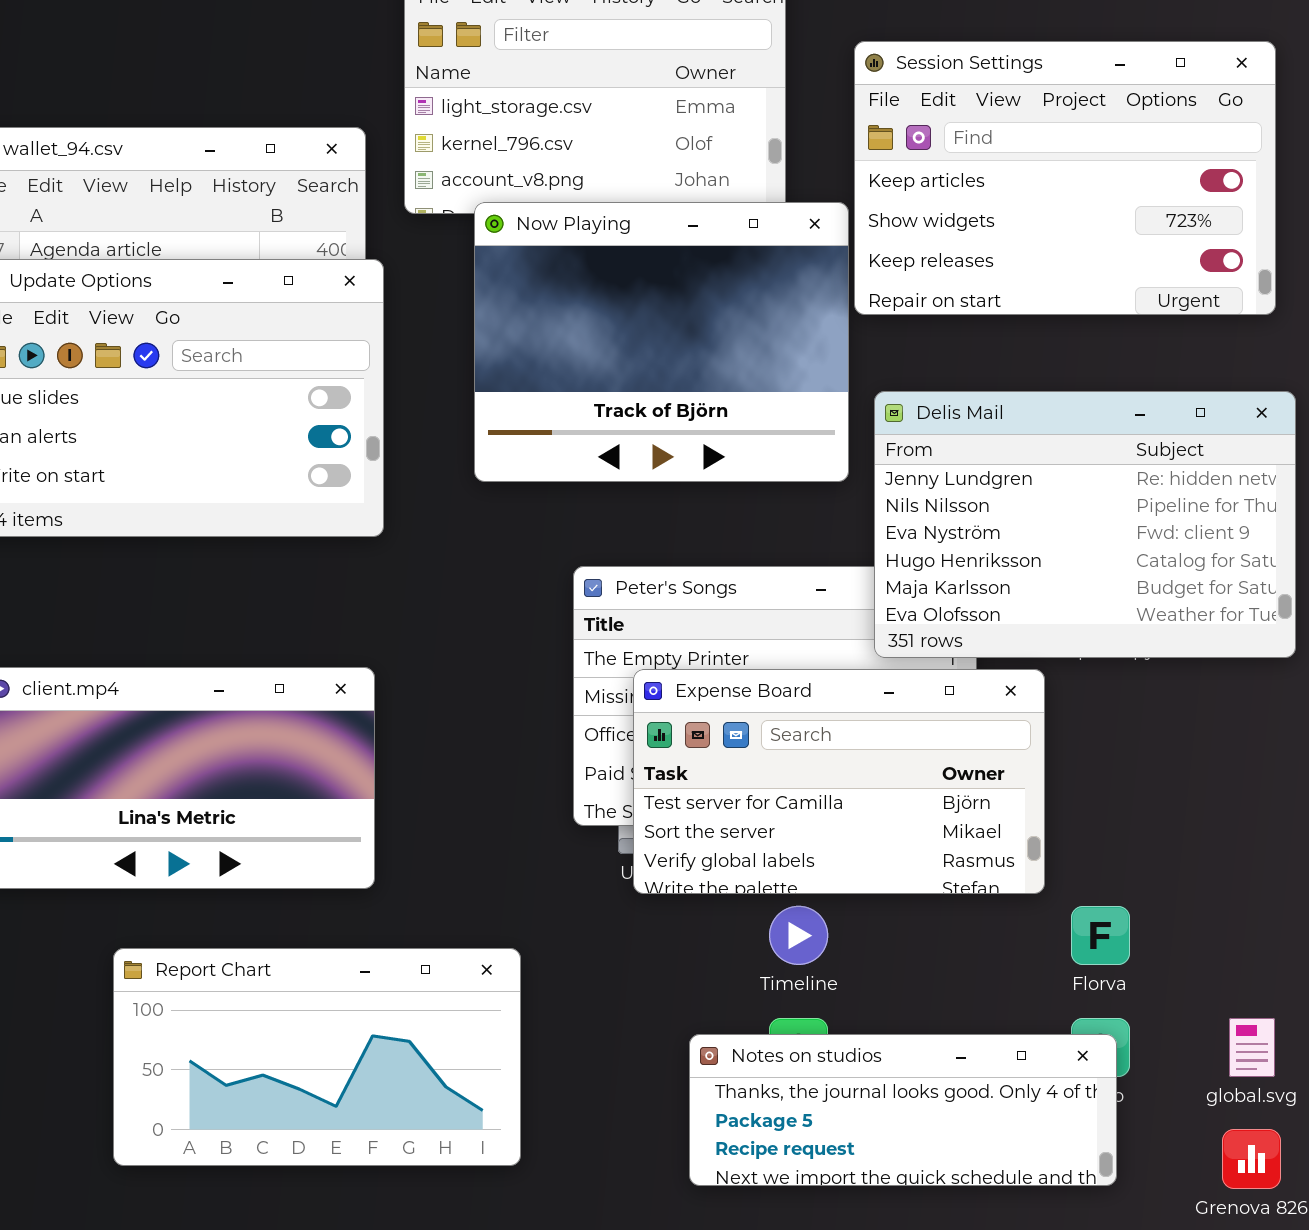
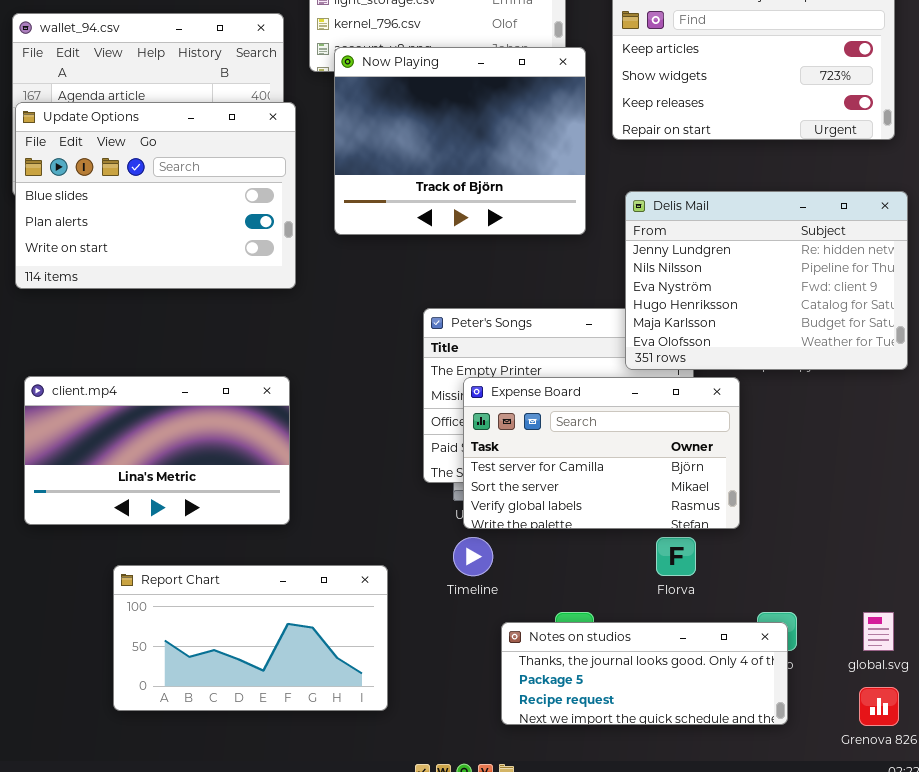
Now Playing: [474,202,849,482] -> [334,47,586,235], moved
Timeline: [769,906,828,965] -> [453,537,493,576], moved
Florva: [1071,906,1130,965] -> [656,537,696,576], moved

